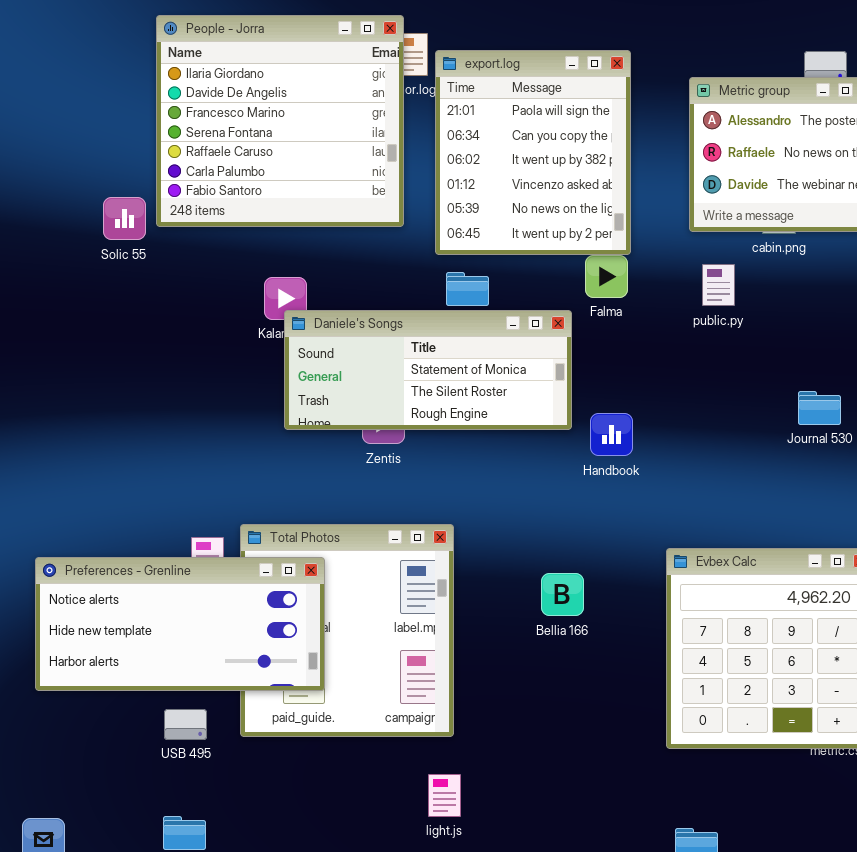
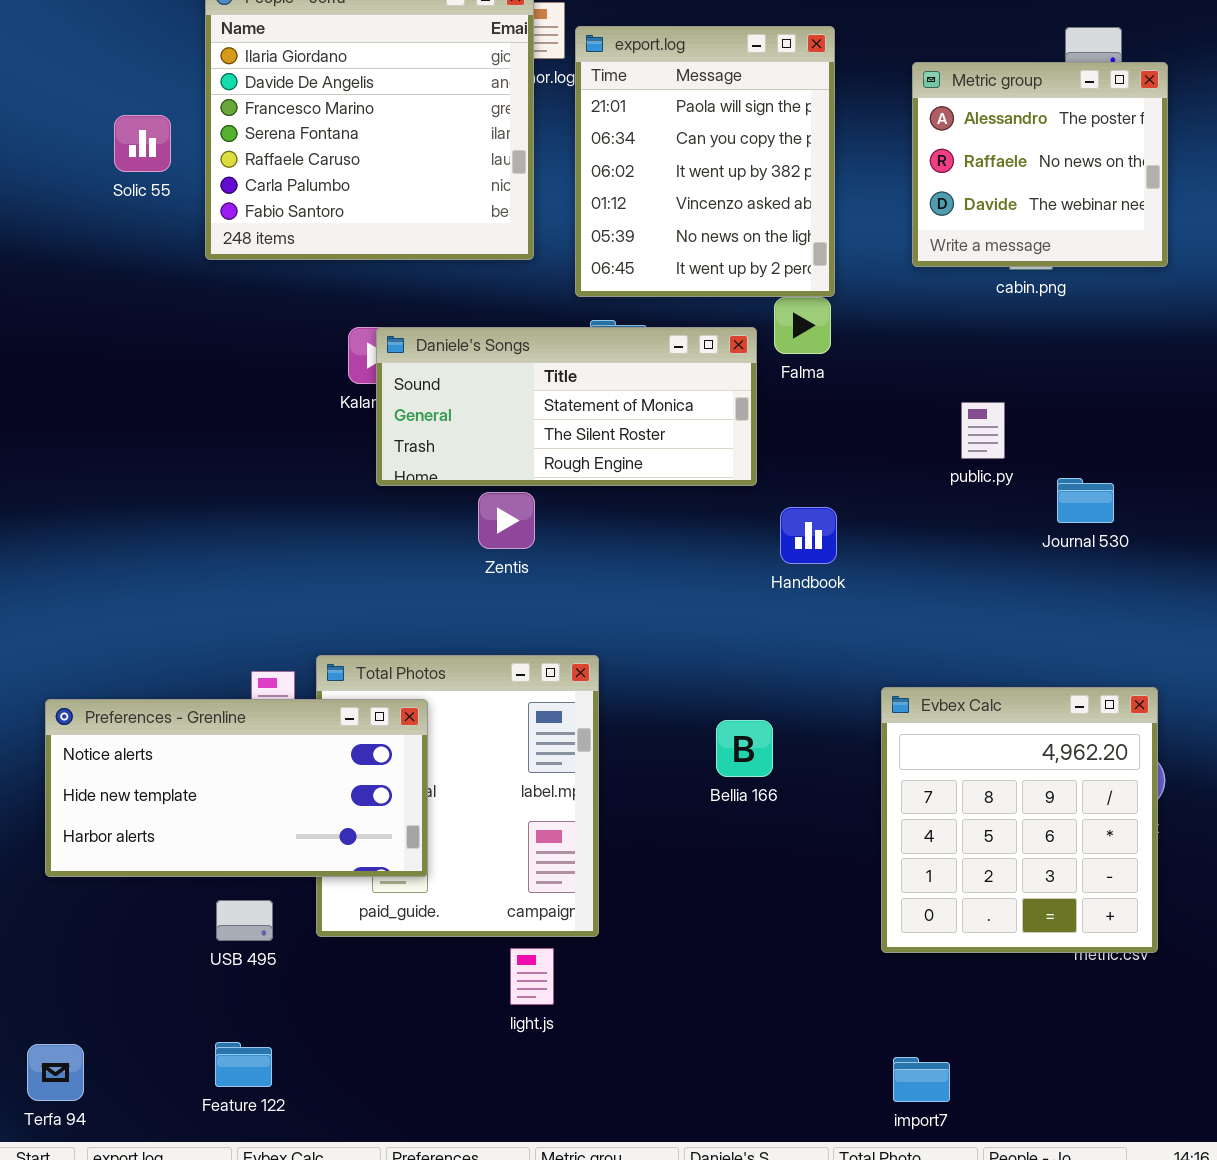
Solic 55: [103,197,146,240] -> [114,115,171,172], moved
public.py: [702,264,735,306] -> [961,402,1005,459], moved
Daniele's Songs: [284,310,572,430] -> [376,327,757,486], moved
light.js: [428,774,461,817] -> [510,948,554,1005], moved

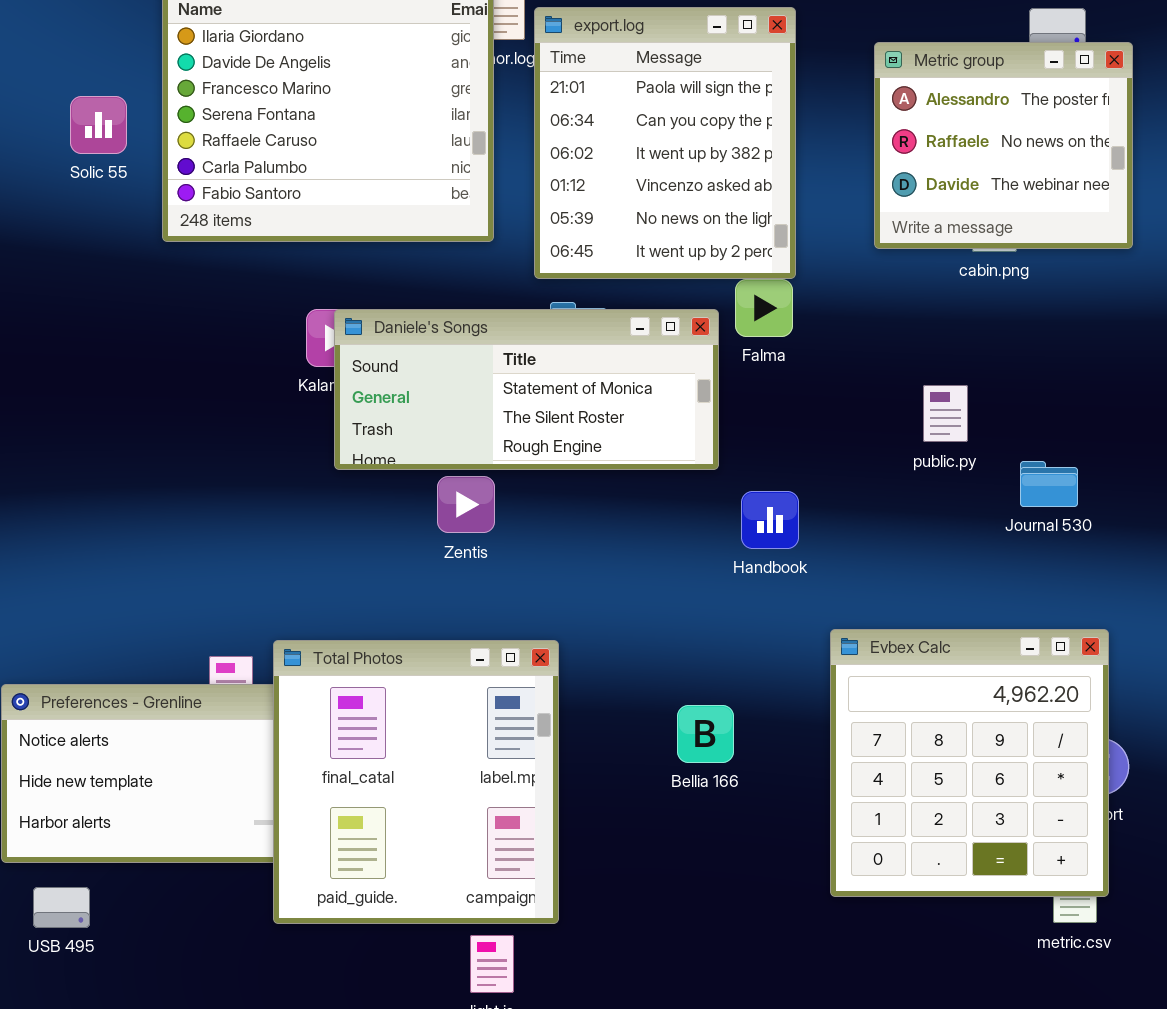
Total Photos: [316,655,599,937] -> [273,640,559,924], raised
Evbex Calc: [881,687,1158,953] -> [830,629,1109,897], moved
USB 495: [216,900,273,941] -> [33,887,90,928], moved

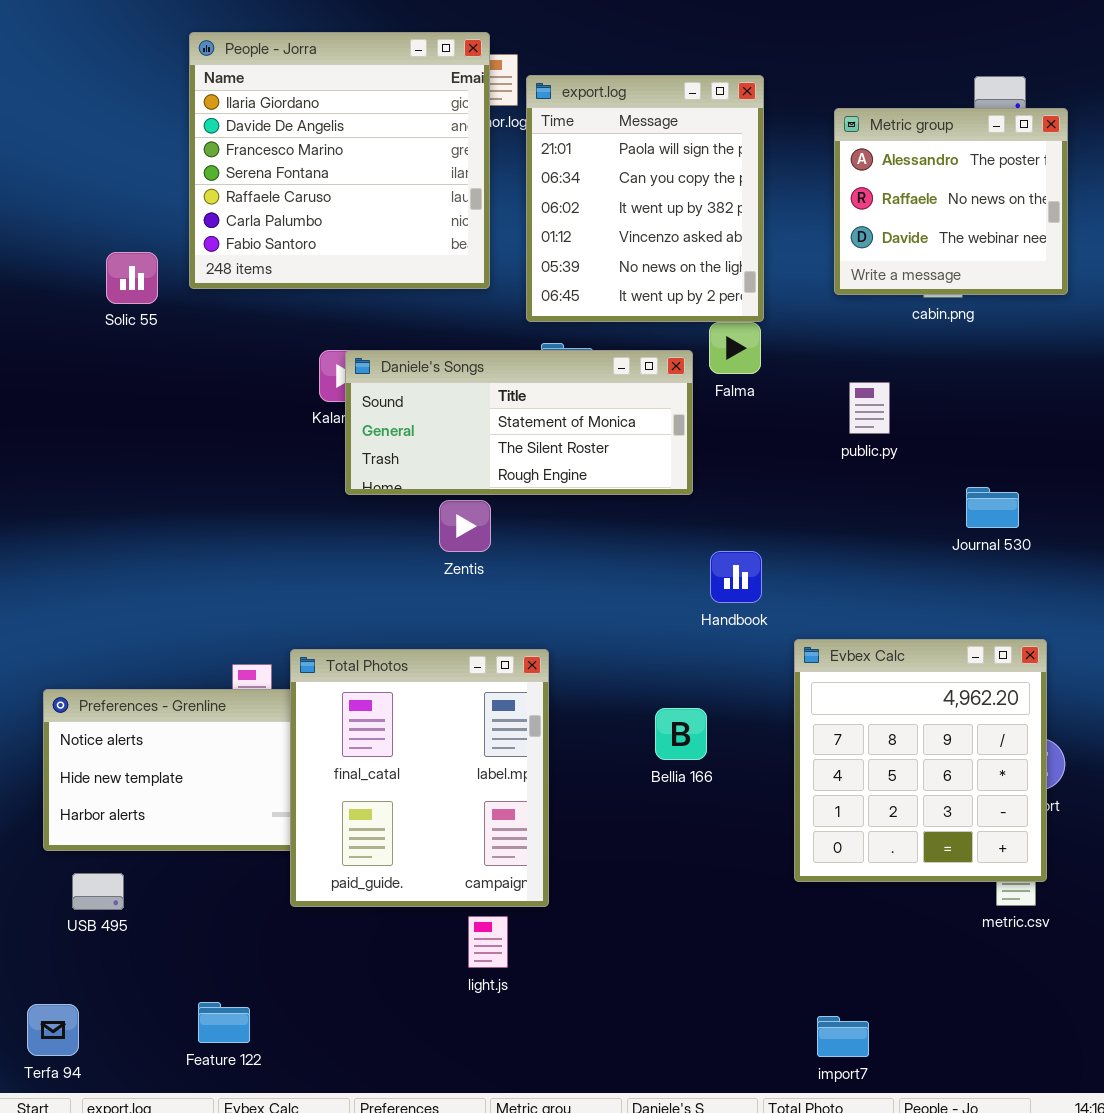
Solic 55: [70,96,127,154] -> [106,252,158,304], moved
public.py: [923,385,968,442] -> [849,382,890,434], moved
Handbook: [741,491,799,549] -> [710,551,762,603], moved

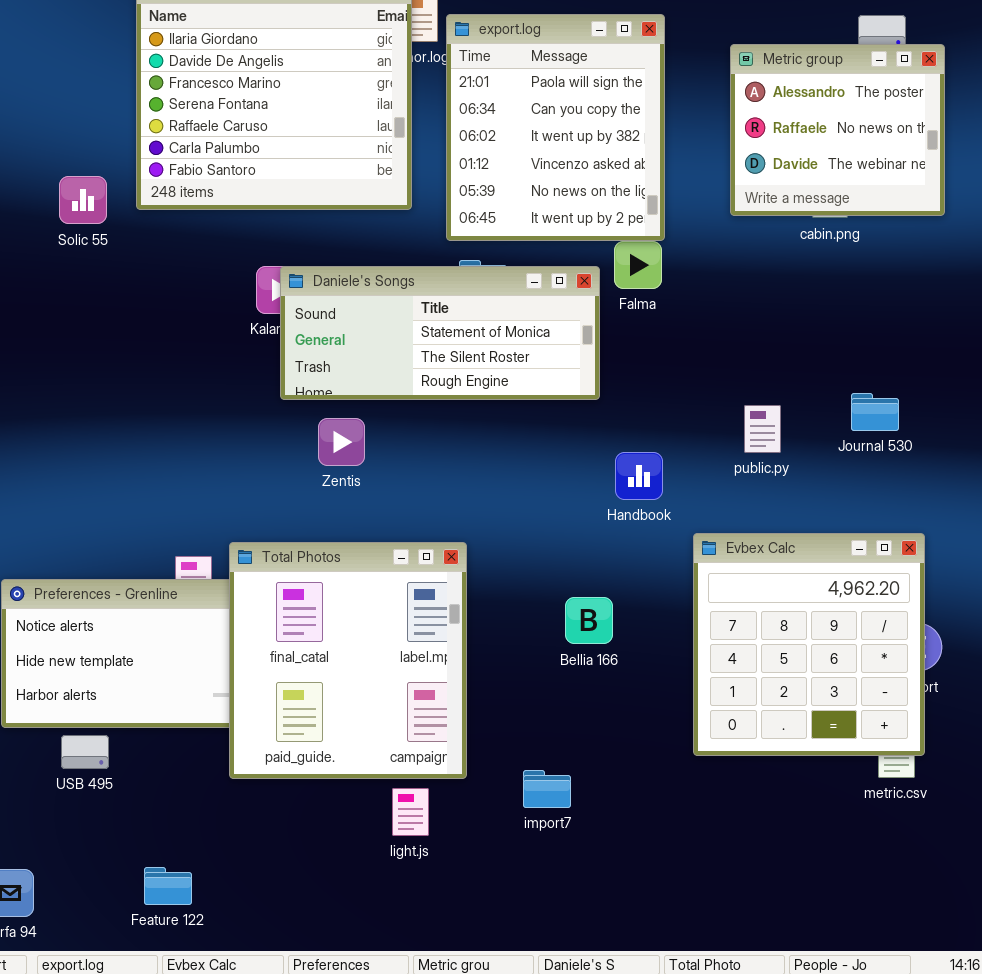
public.py: [849,382,890,434] -> [744,405,781,453], moved
Zentis: [439,500,491,552] -> [318,418,365,466], moved
USB 495: [72,873,124,910] -> [61,735,109,769], moved
import7: [817,1016,869,1057] -> [523,770,571,808], moved

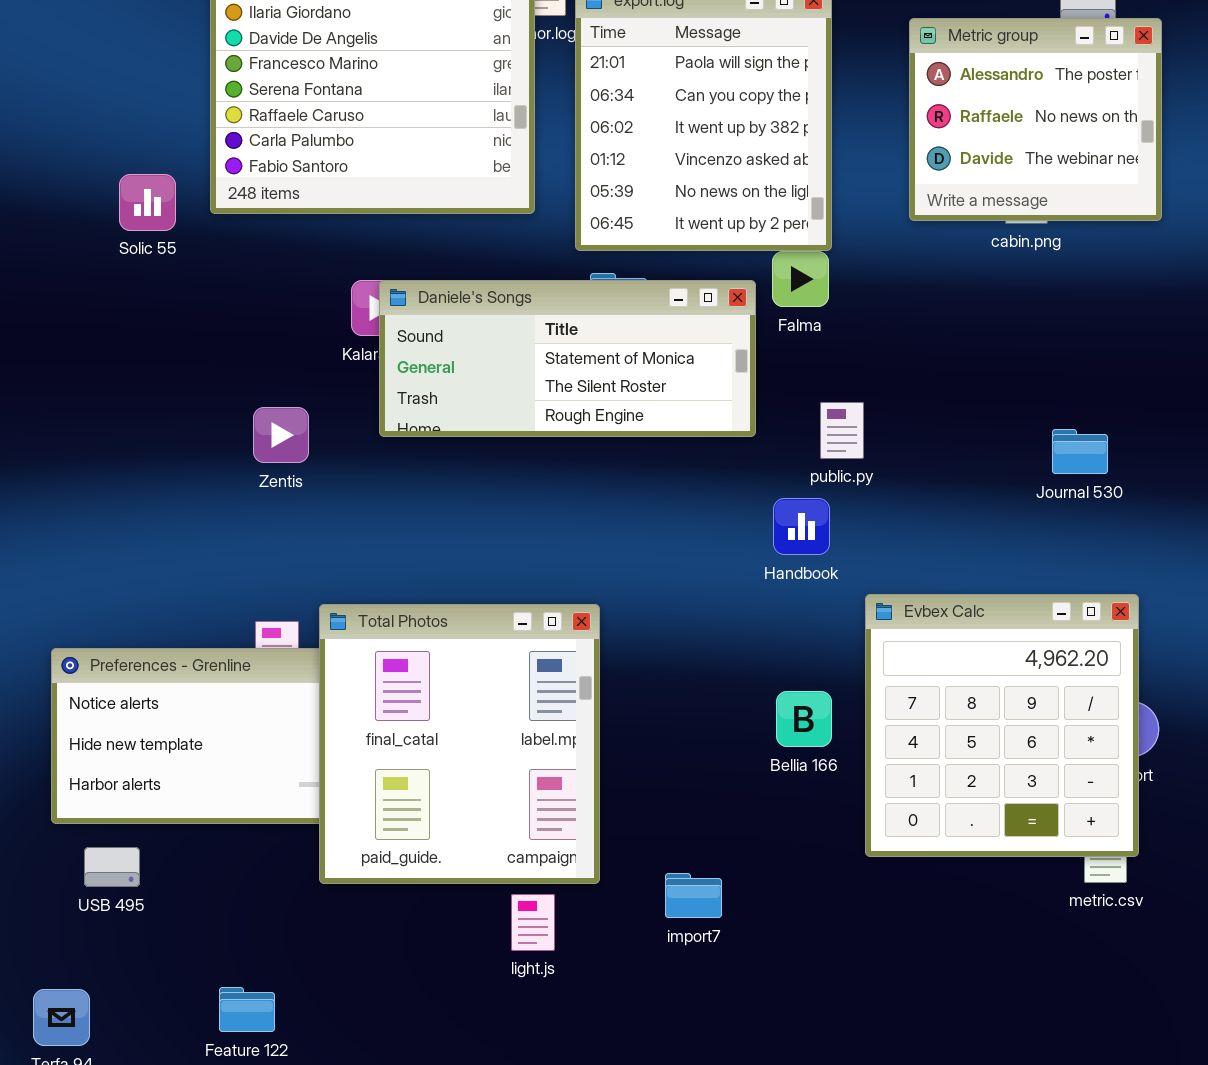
public.py: [744,405,781,453] -> [820,402,864,459], moved
Zentis: [318,418,365,466] -> [253,407,309,463], moved
Bellia 166: [565,597,613,644] -> [776,691,832,747], moved
USB 495: [61,735,109,769] -> [84,847,140,887], moved

